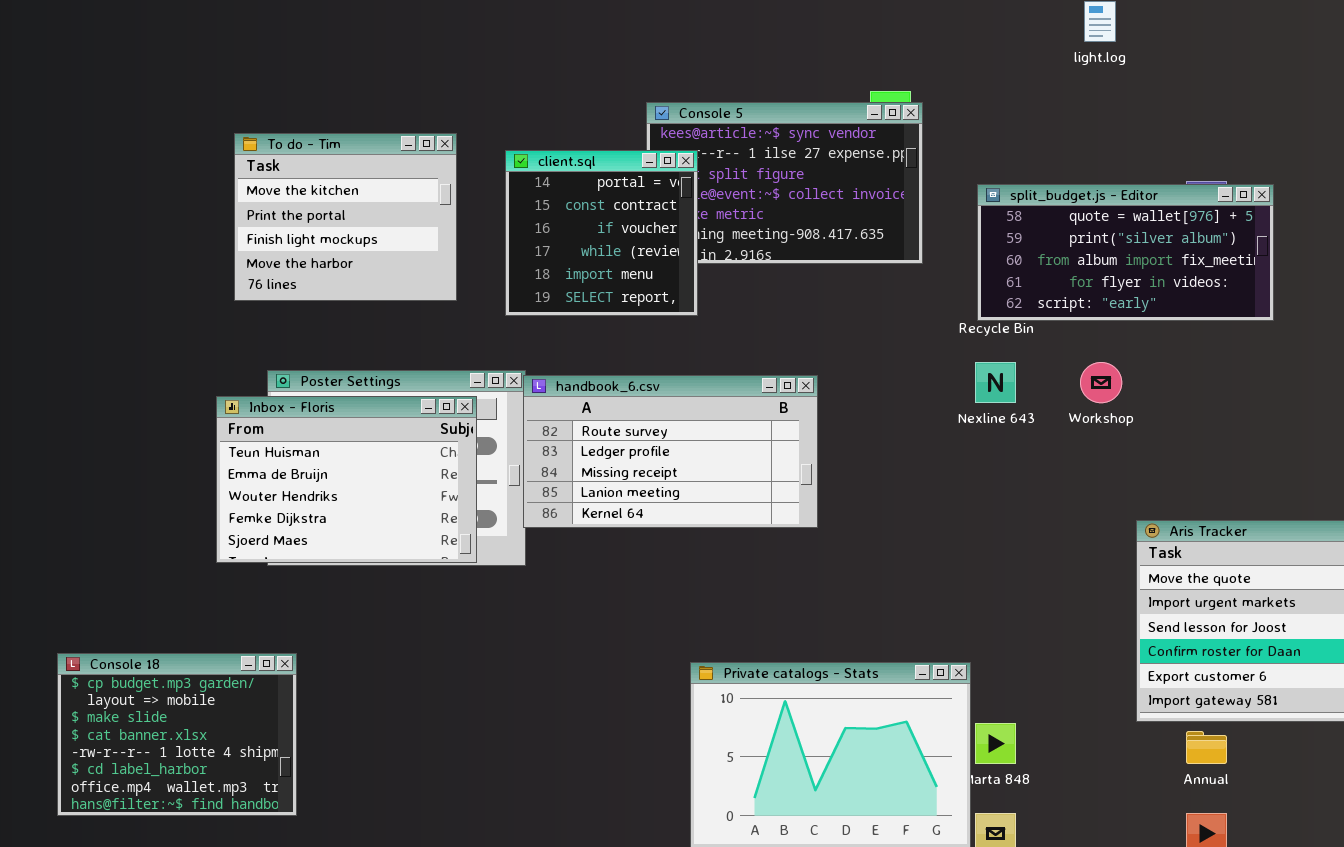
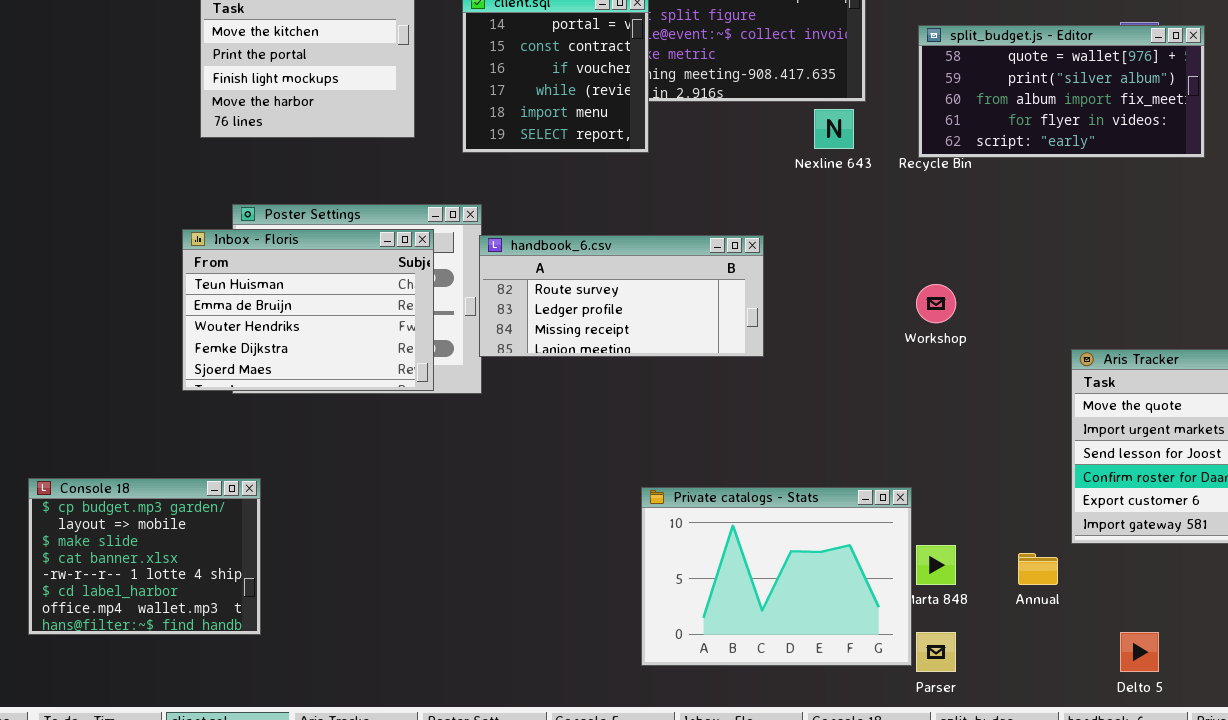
Nexline 643: [975,362,1016,403] -> [814,109,854,149], moved
Workshop: [1080,362,1122,403] -> [916,284,956,323], moved
handbook_6.csv: [523,375,818,528] -> [479,235,764,357], resized
Annual: [1186,731,1227,764] -> [1018,553,1058,585], moved

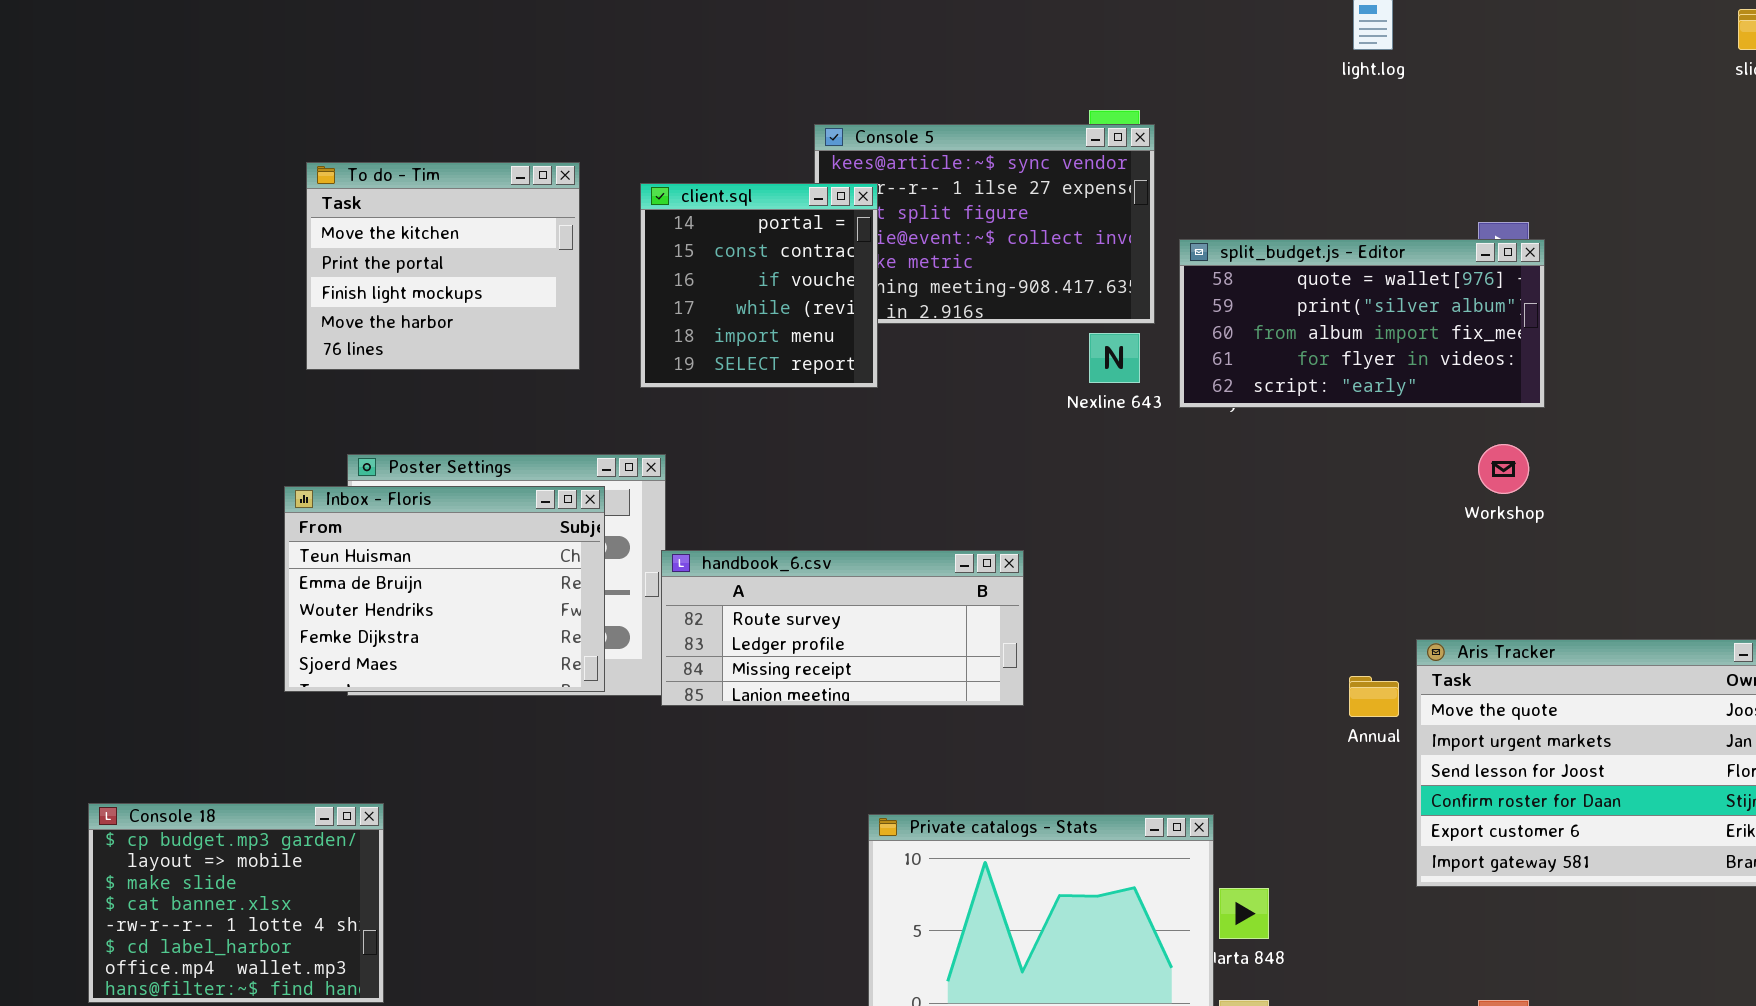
split_budget.js - Editor: [918,25,1205,158] -> [1179,239,1545,408], moved
handbook_6.csv: [479,235,764,357] -> [661,550,1024,706], moved
Workshop: [916,284,956,323] -> [1478,444,1529,494], moved
Annual: [1018,553,1058,585] -> [1349,676,1399,717], moved

